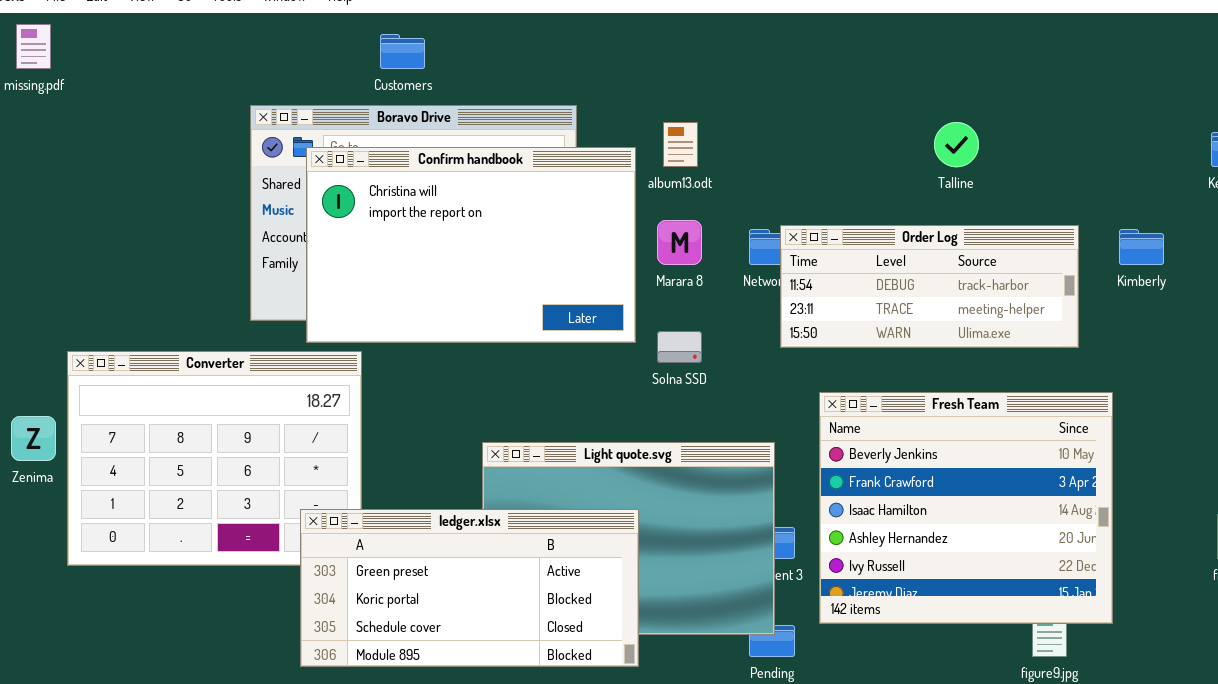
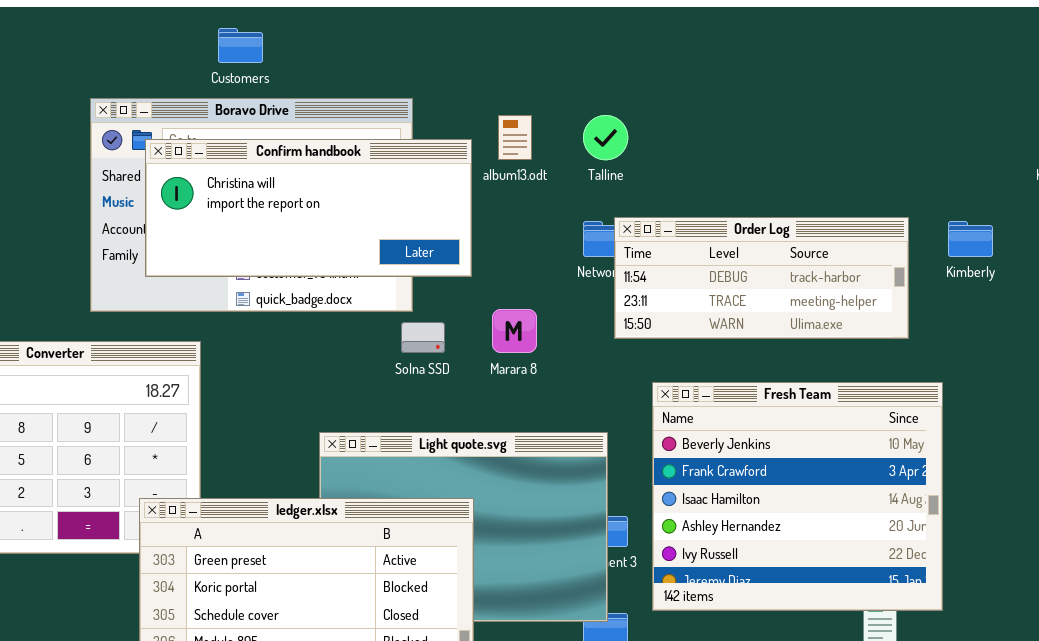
Talline: [934,122,979,167] -> [583,115,628,160], moved
Confirm handbook: [306,147,636,343] -> [145,139,472,277], resized
Marara 8: [657,220,702,265] -> [492,309,537,353], moved
Solna SSD: [657,331,702,363] -> [401,322,445,353], moved

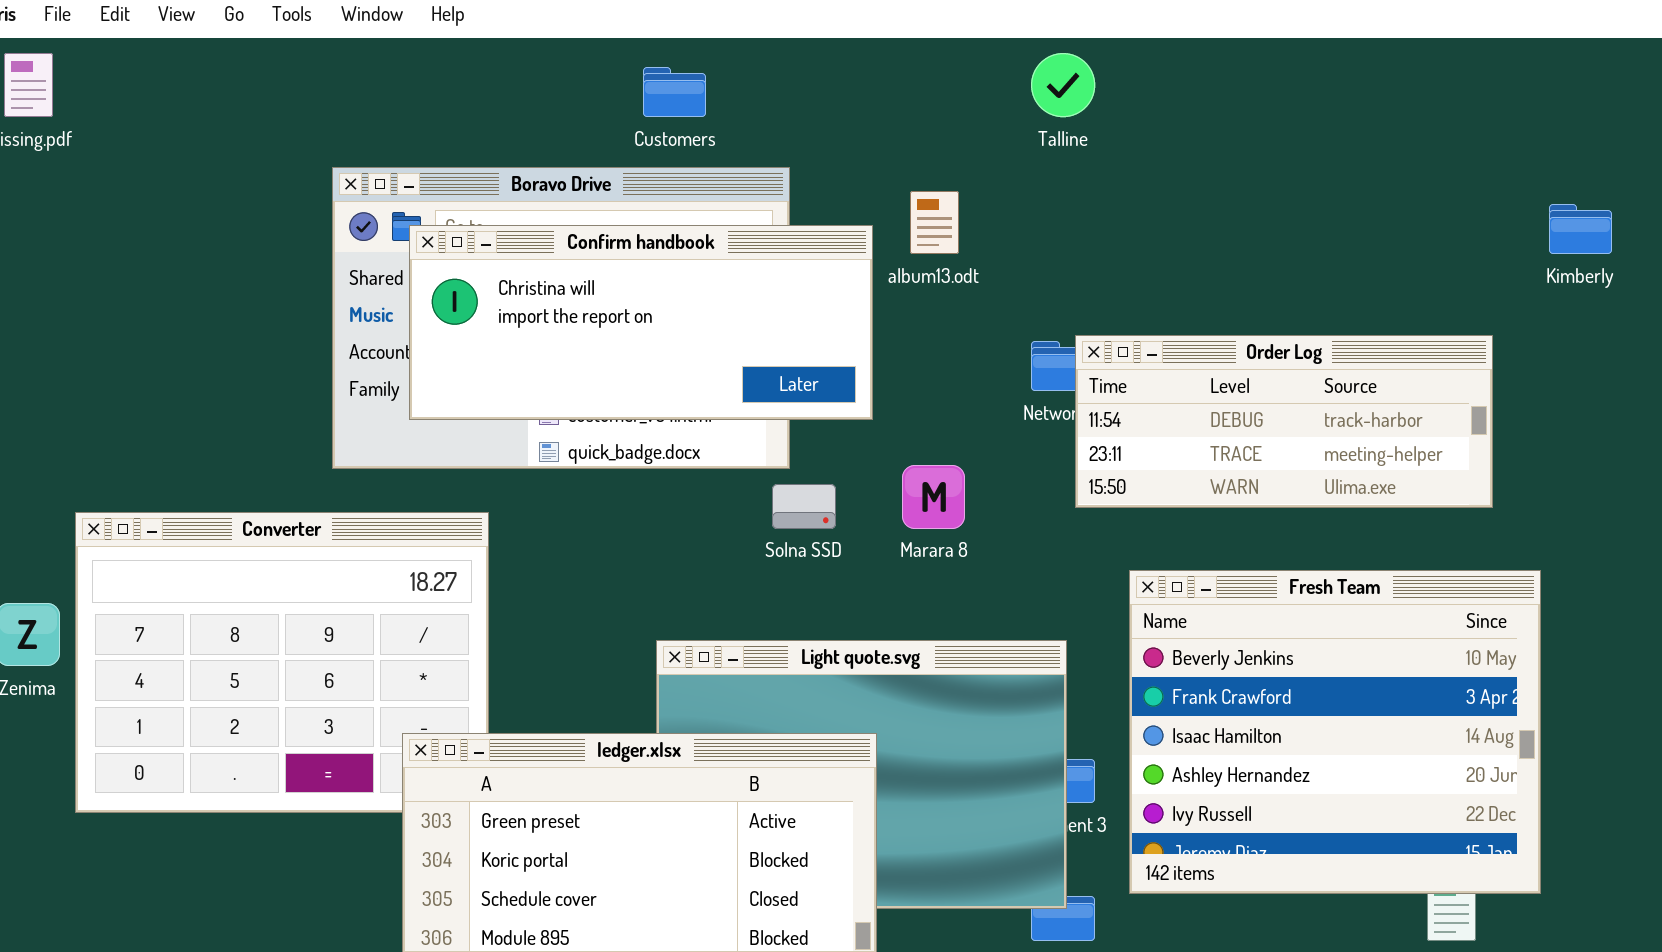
Customers: [218,28,263,63] -> [643,67,706,117], moved
Talline: [583,115,628,160] -> [1031,53,1095,117], moved
Kimberly: [948,221,993,257] -> [1549,204,1612,254], moved

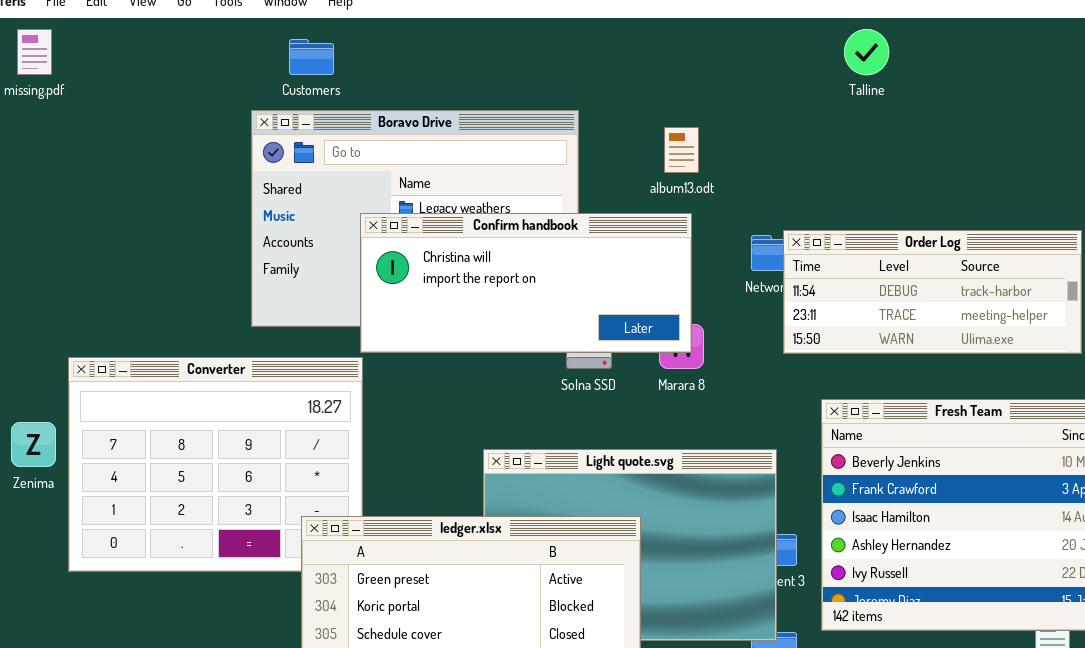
Talline: [1031,53,1095,117] -> [844,29,889,75], moved
Customers: [643,67,706,117] -> [289,39,334,75], moved
Confirm handbook: [409,225,873,420] -> [360,213,692,353], moved

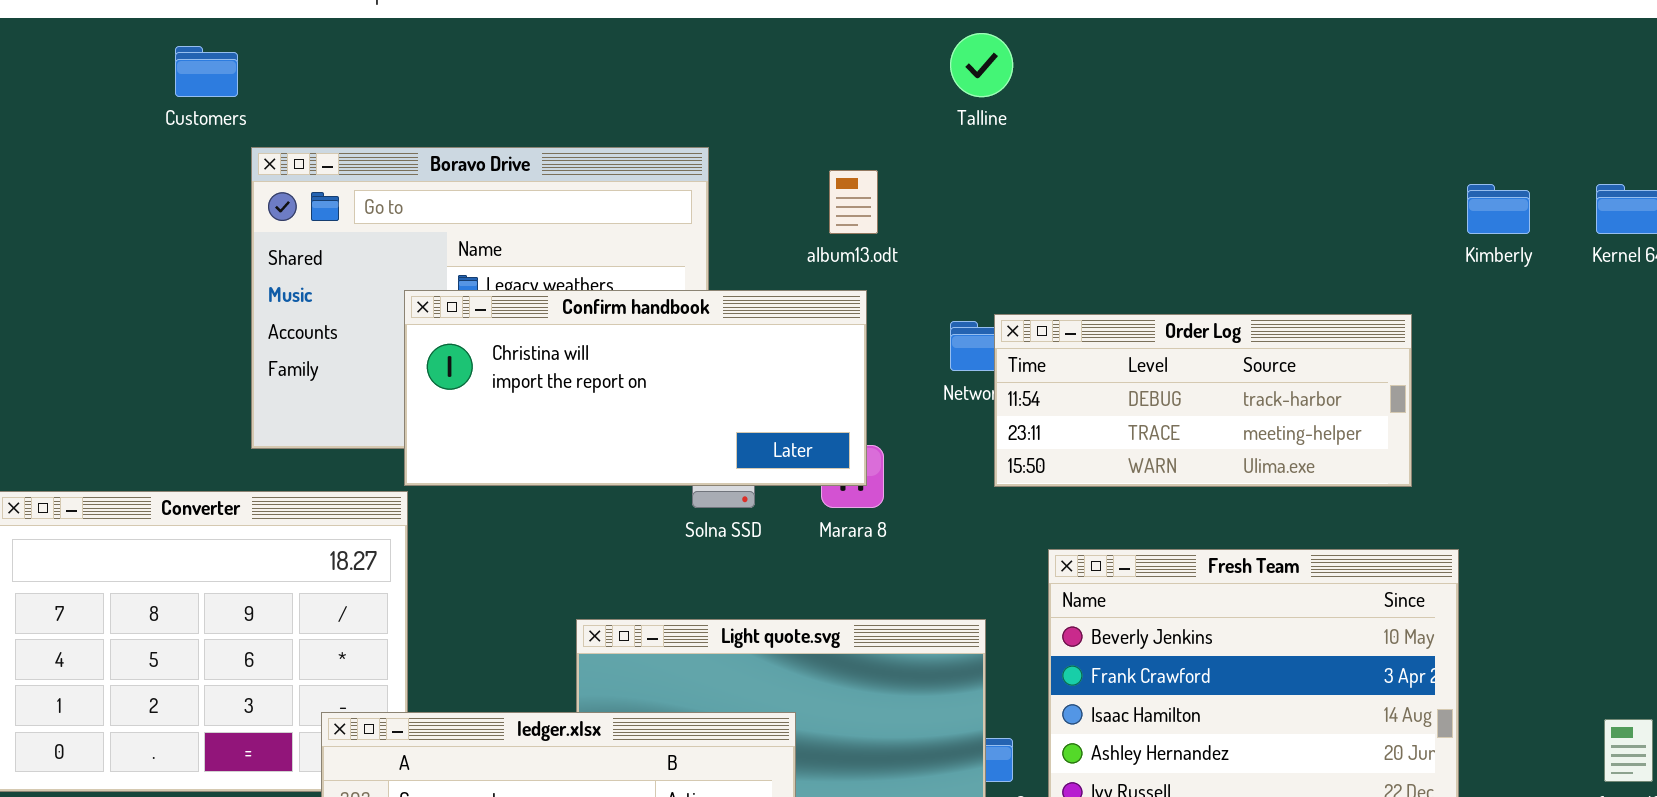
Talline: [844,29,889,75] -> [950,33,1013,97], moved
Customers: [289,39,334,75] -> [175,46,238,97], moved

